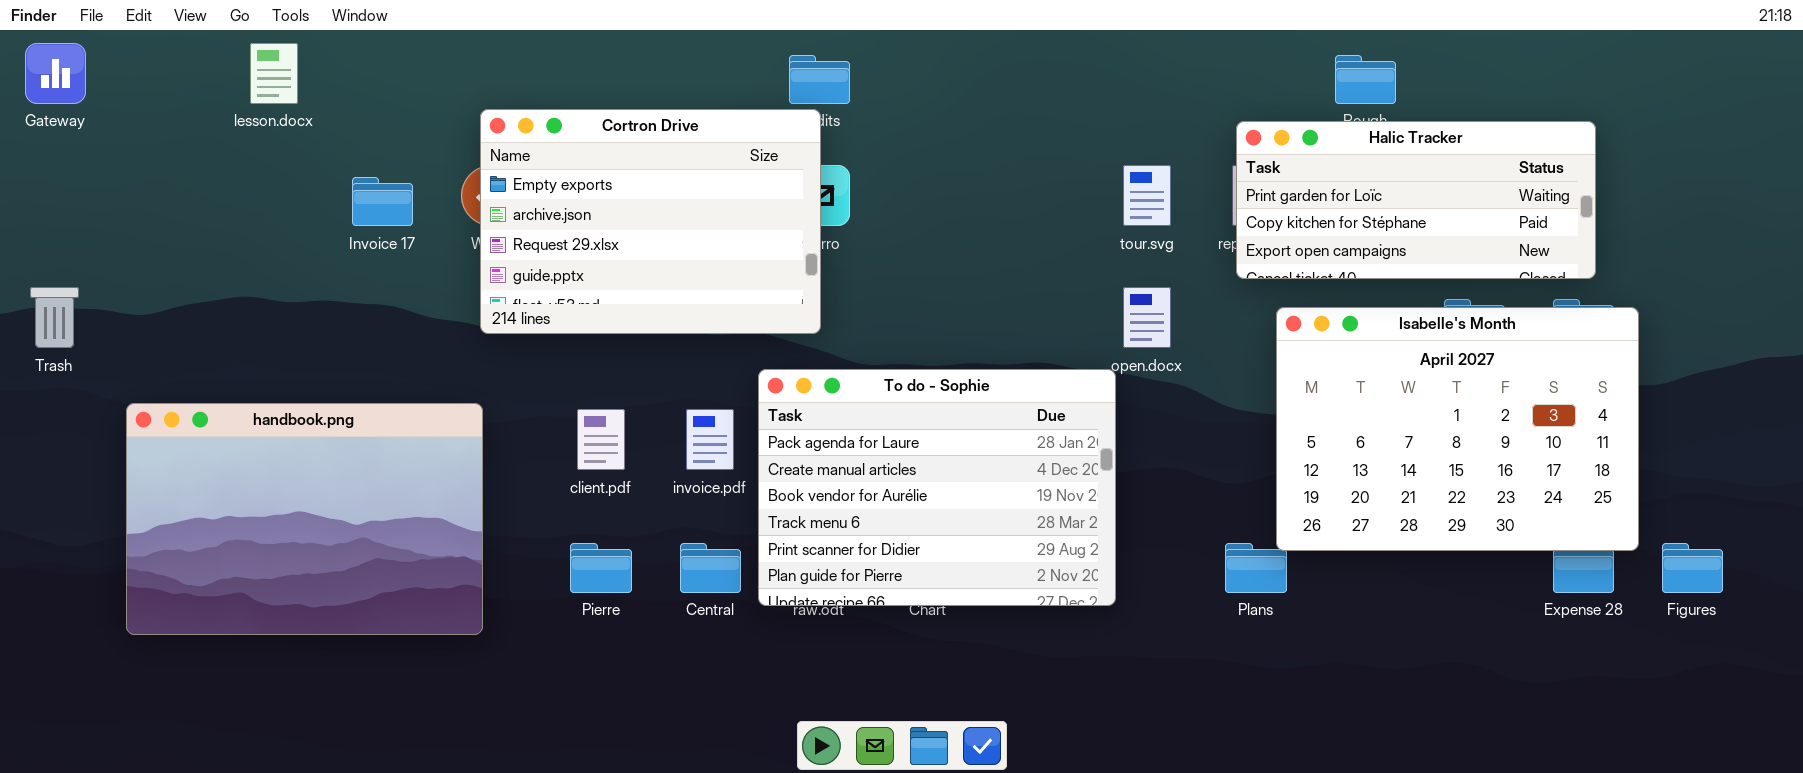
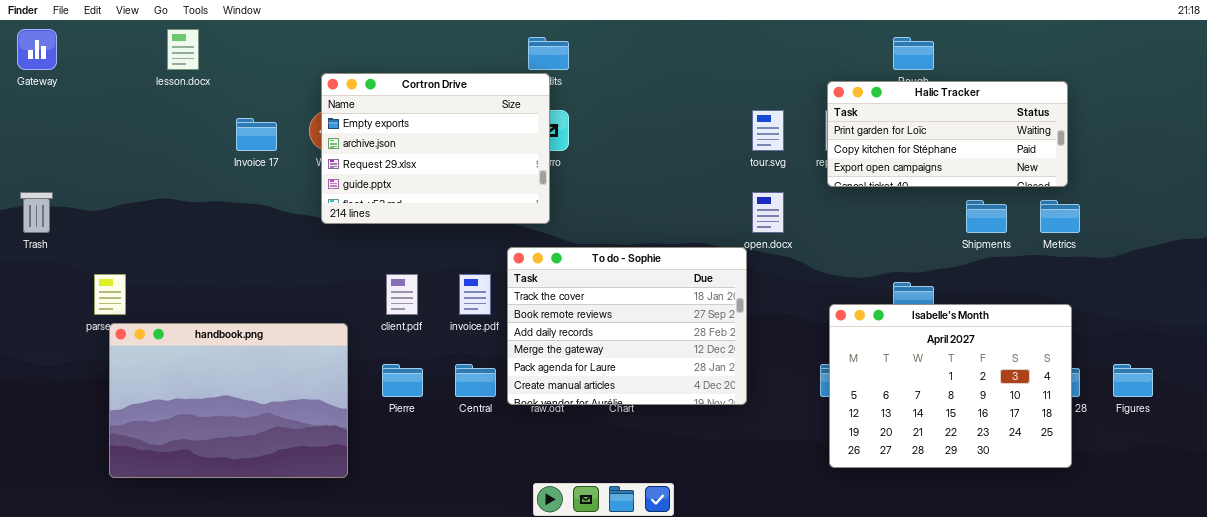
Isabelle's Month: [1276,307,1639,551] -> [829,304,1072,468], moved
To do - Sophie: [758,369,1116,606] -> [507,247,747,405], scrolled up 4 rows
handbook.png: [126,403,483,635] -> [109,323,348,478], moved

